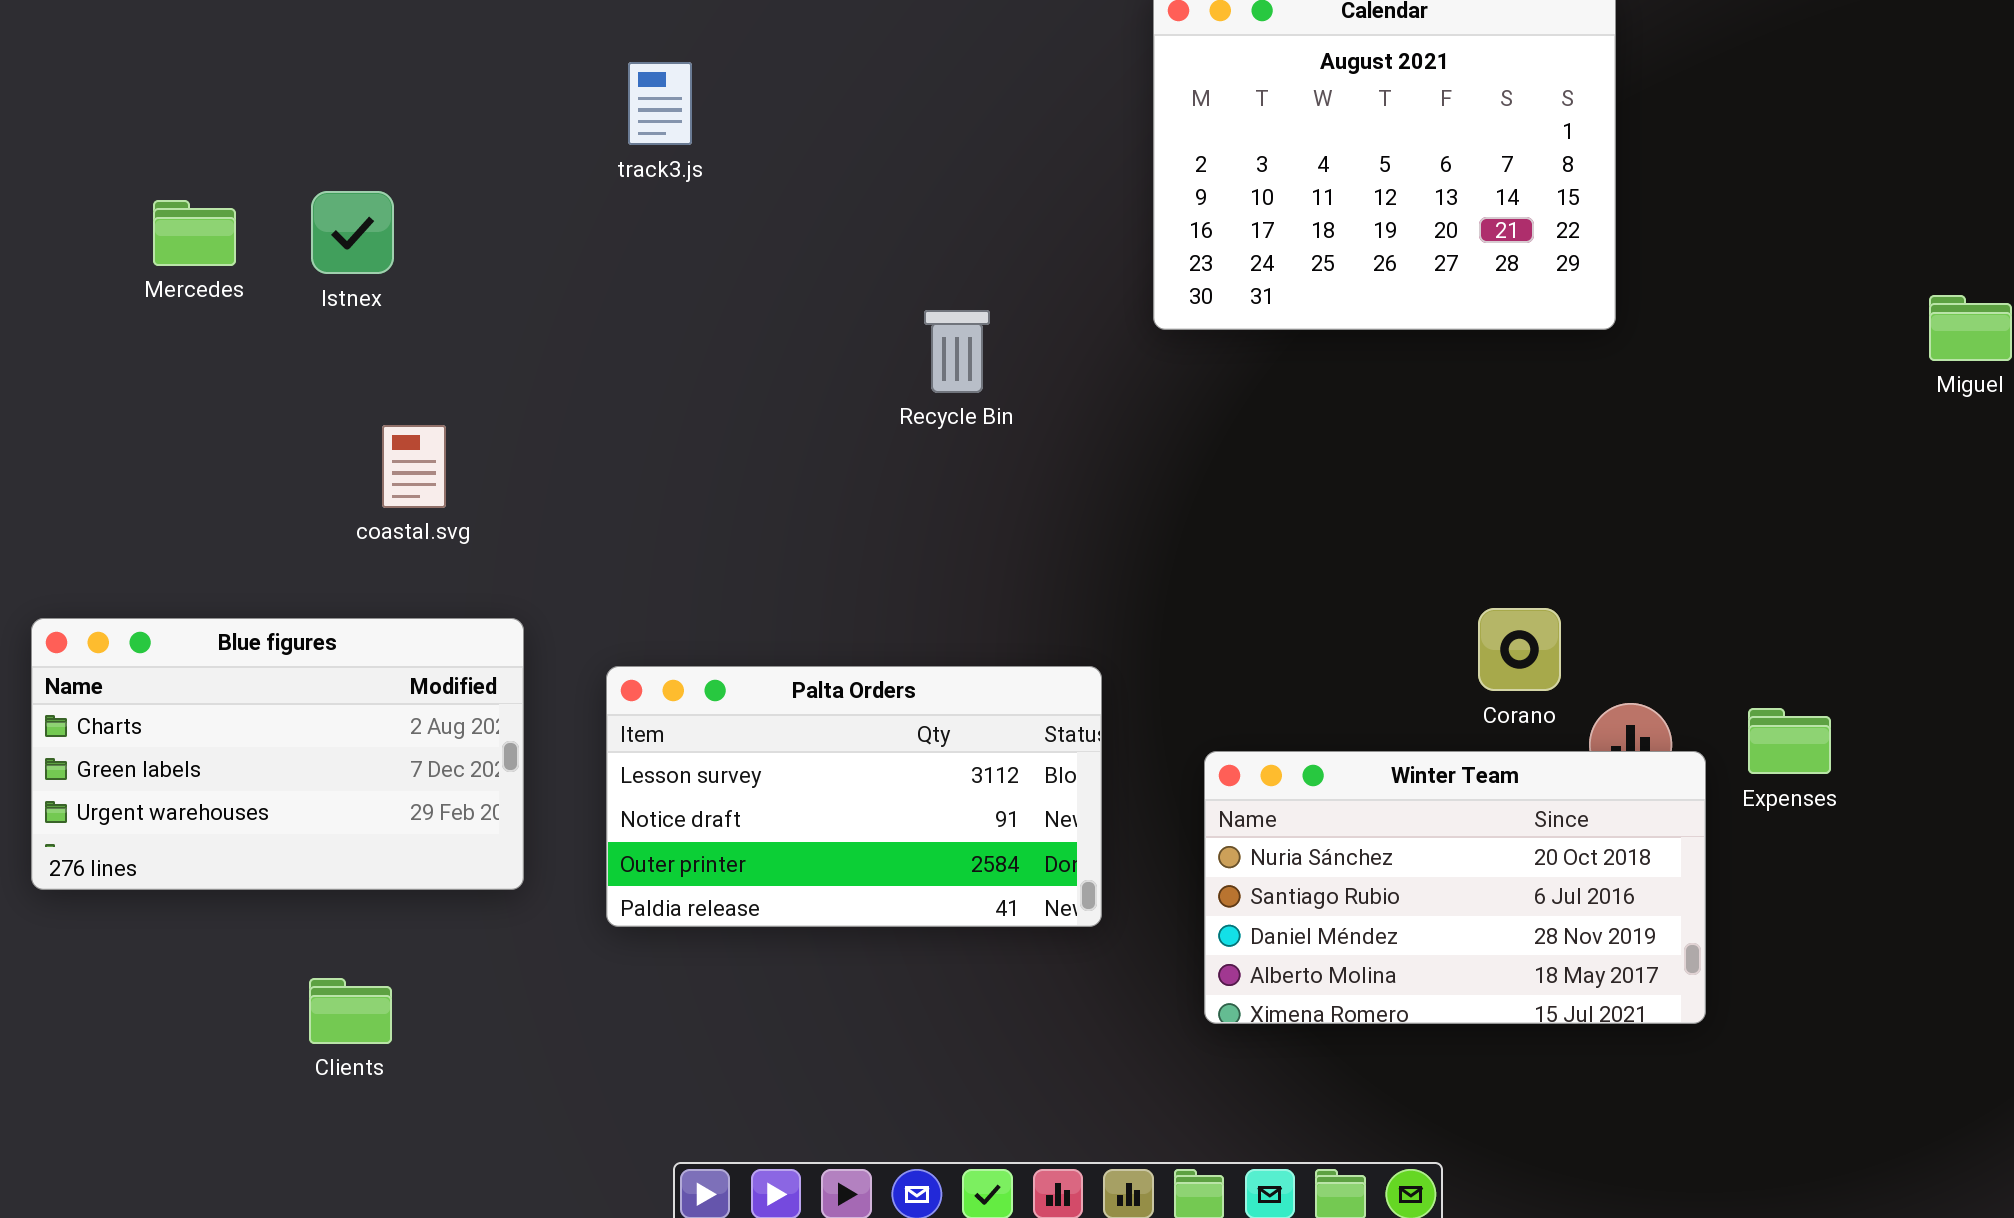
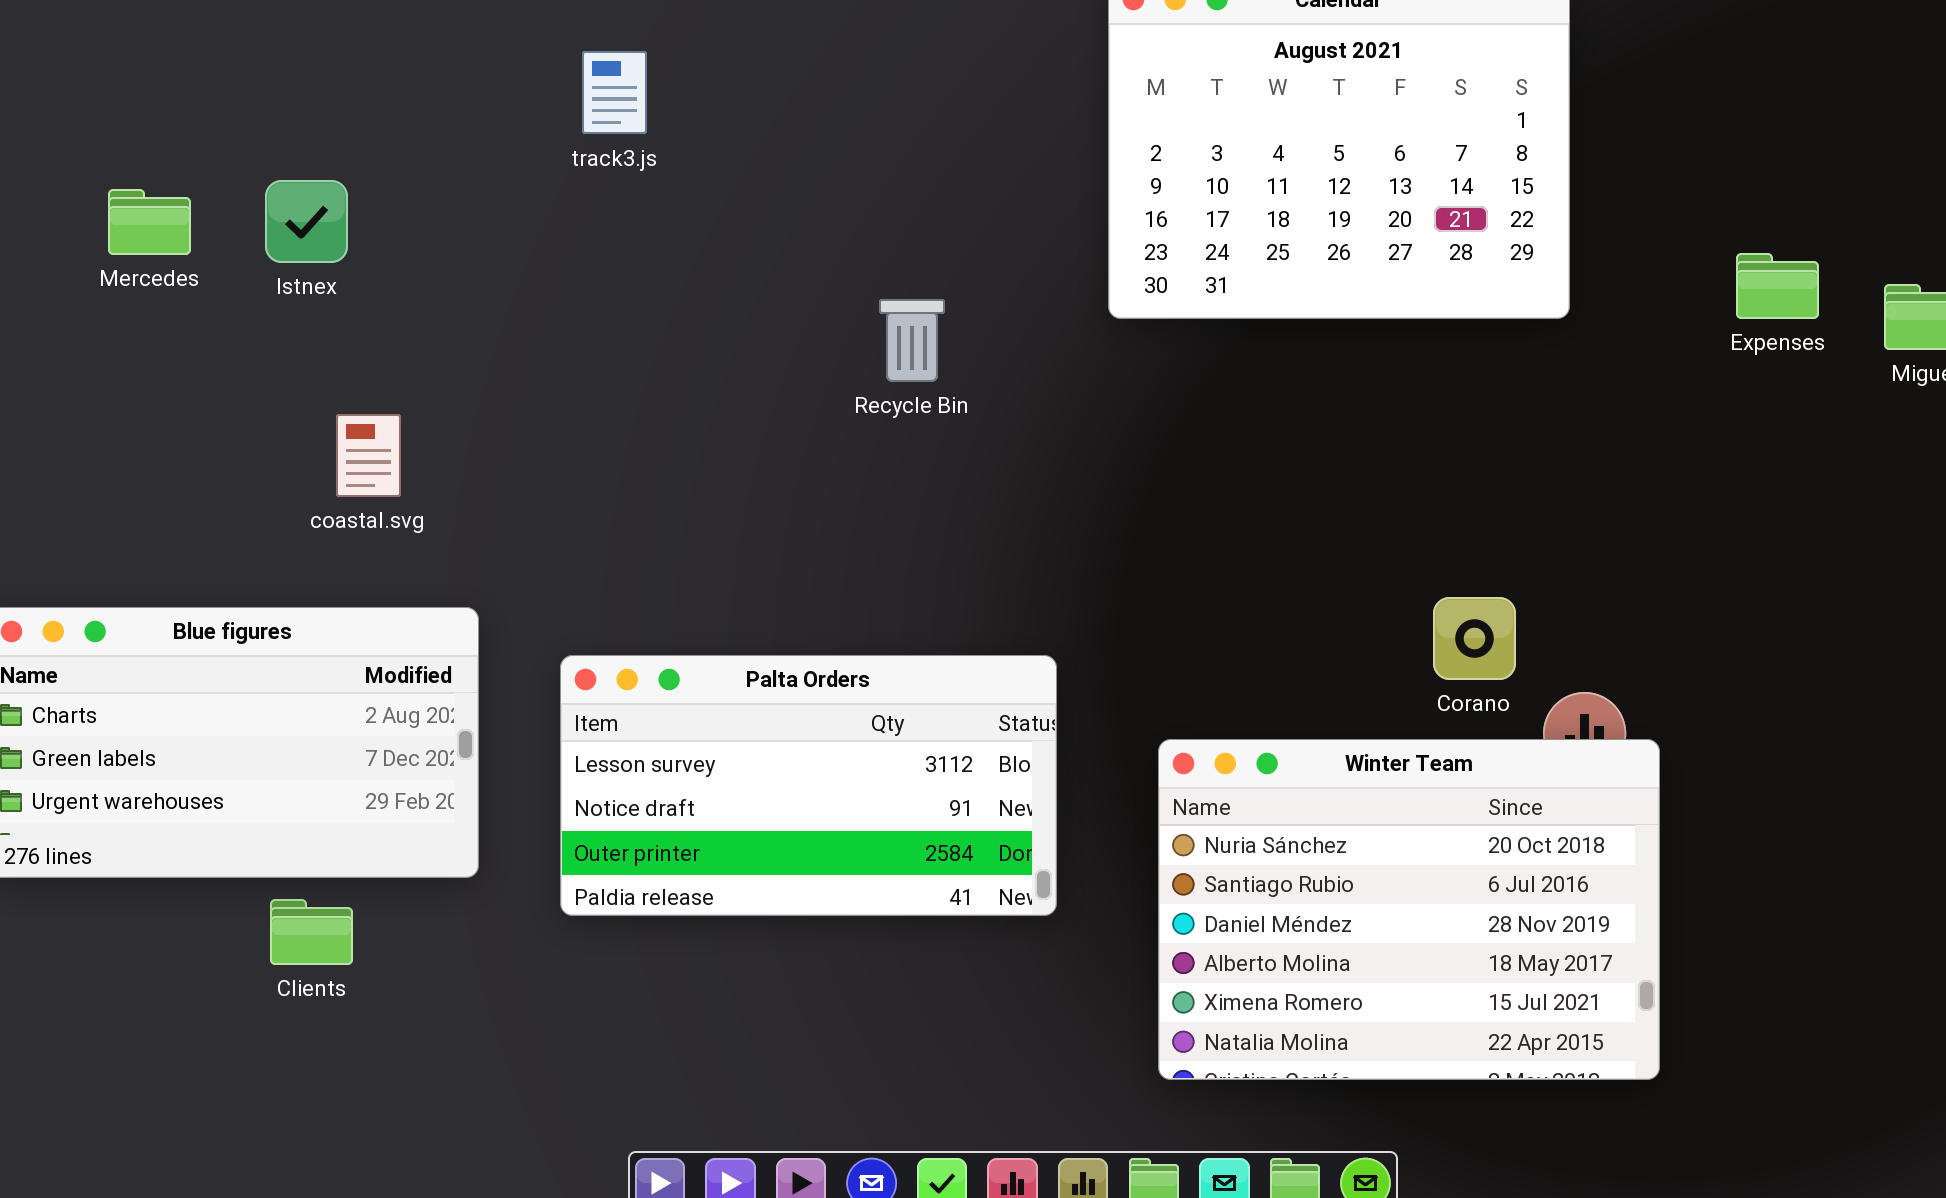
Expenses: [1748,708,1831,774] -> [1736,253,1819,319], moved
Winter Team: [1204,751,1706,1024] -> [1158,739,1660,1080], resized
Clients: [309,978,392,1044] -> [270,899,353,965], moved

